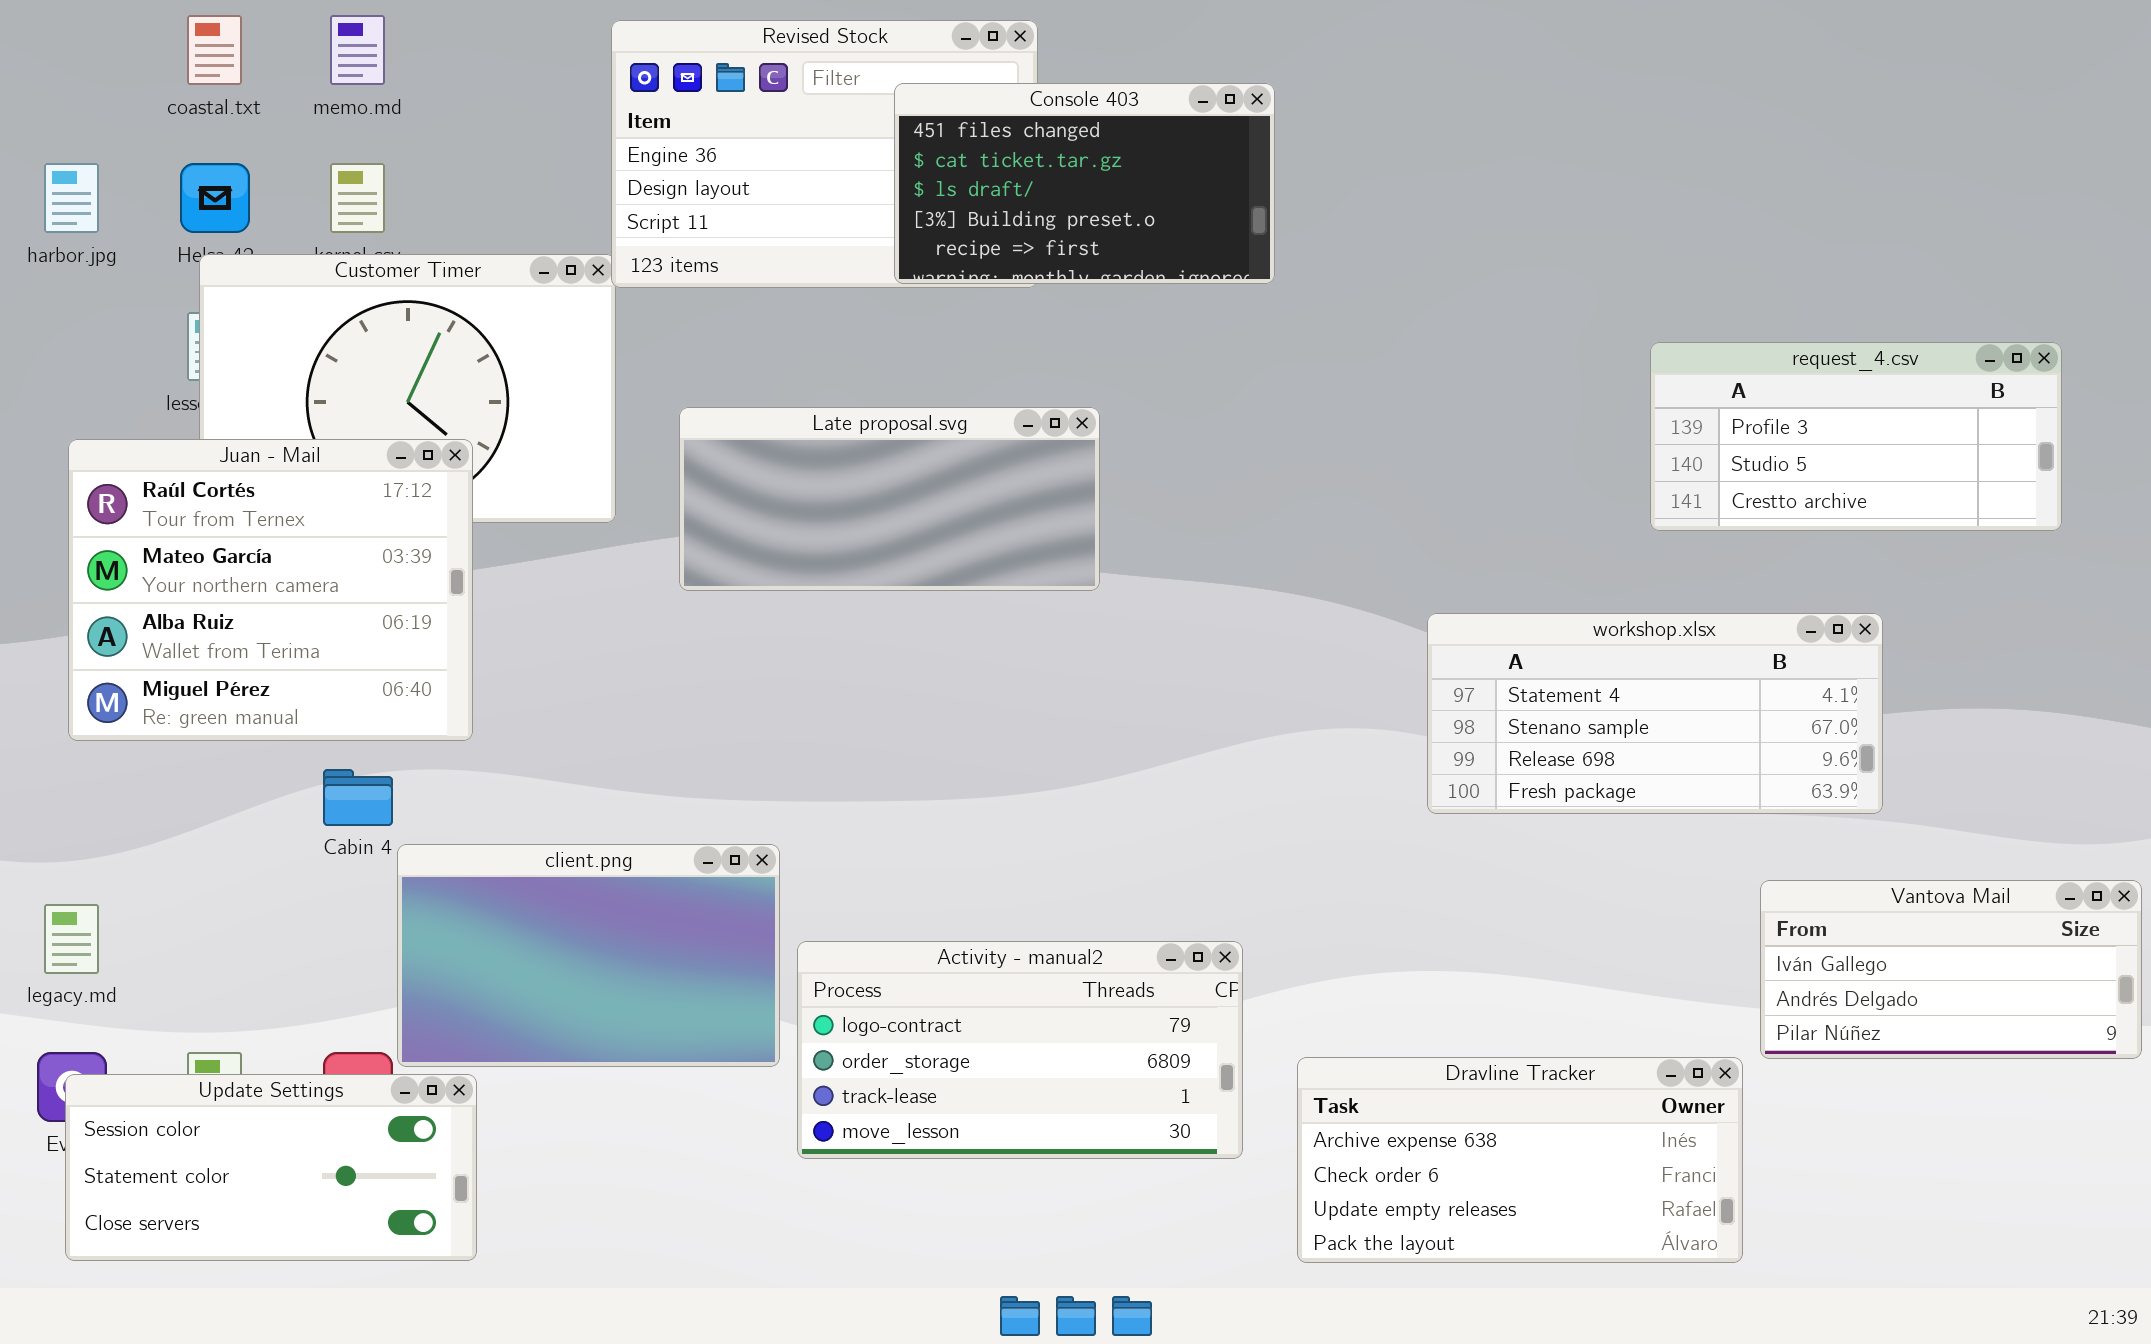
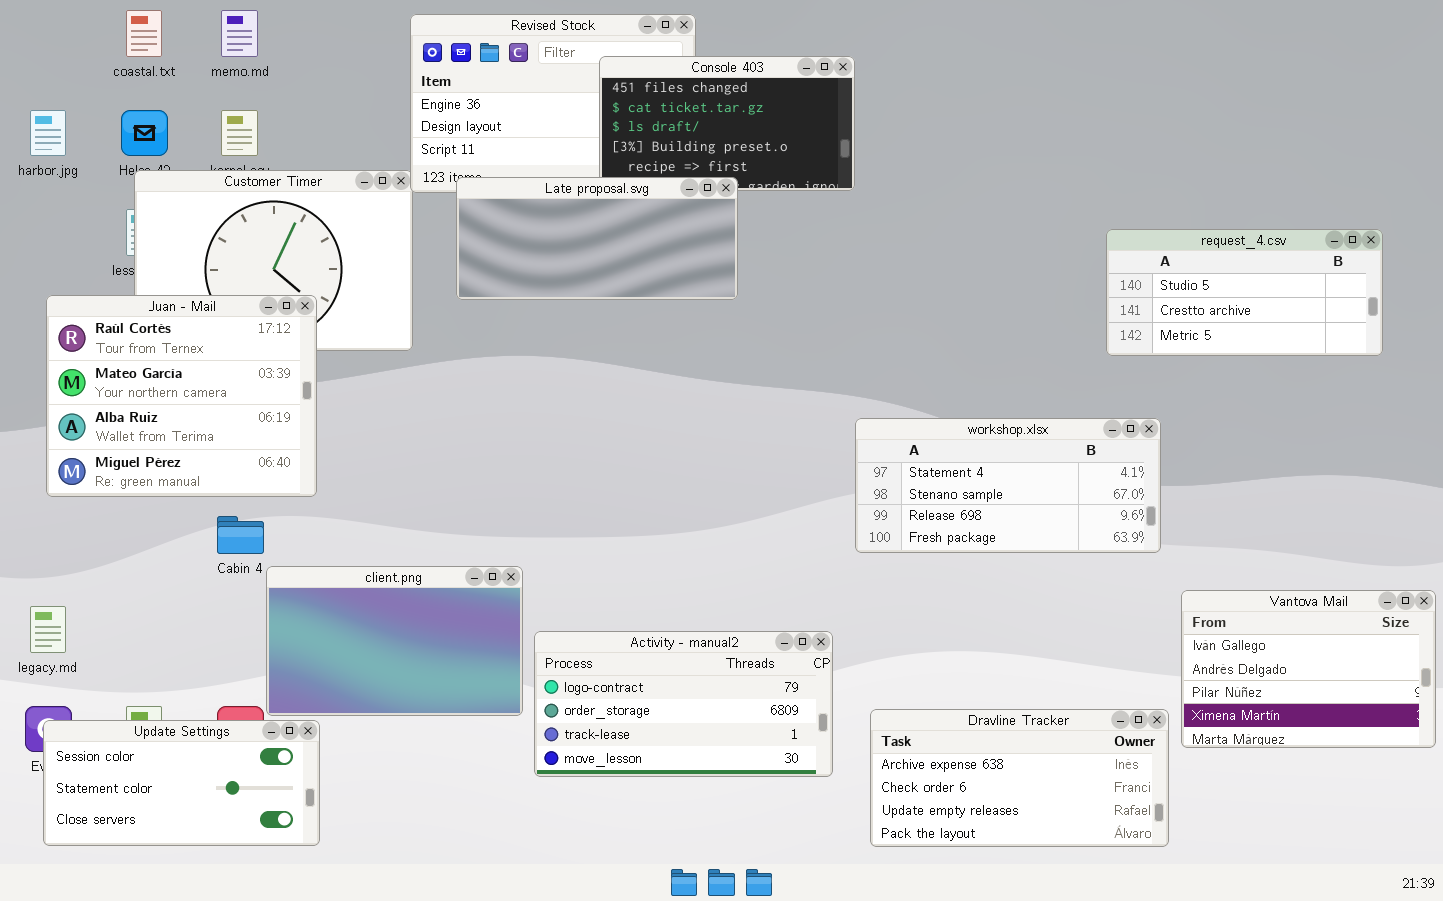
request_4.csv: [1650,342,2062,531] -> [1106,229,1383,356], scrolled down 1 row
Late proposal.svg: [679,407,1100,591] -> [456,177,738,300], moved
workshop.xlsx: [1427,613,1883,814] -> [855,418,1161,553], moved
Vantova Mail: [1760,880,2142,1059] -> [1181,590,1436,748], resized

